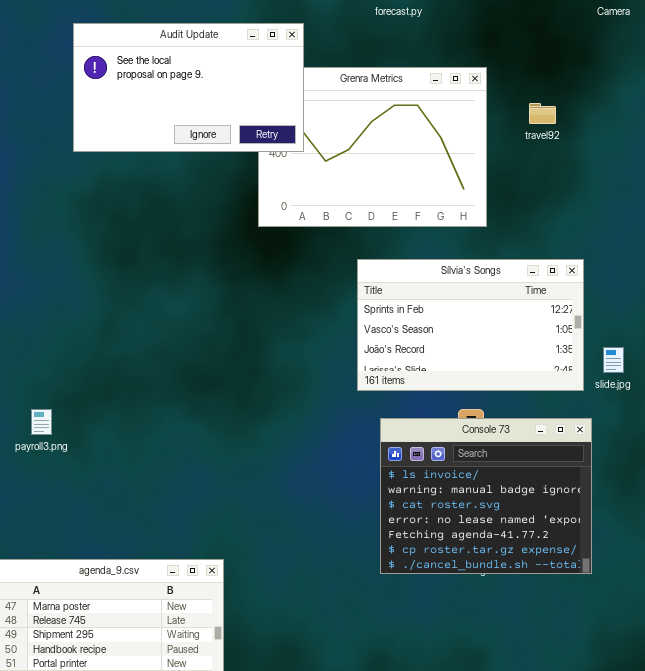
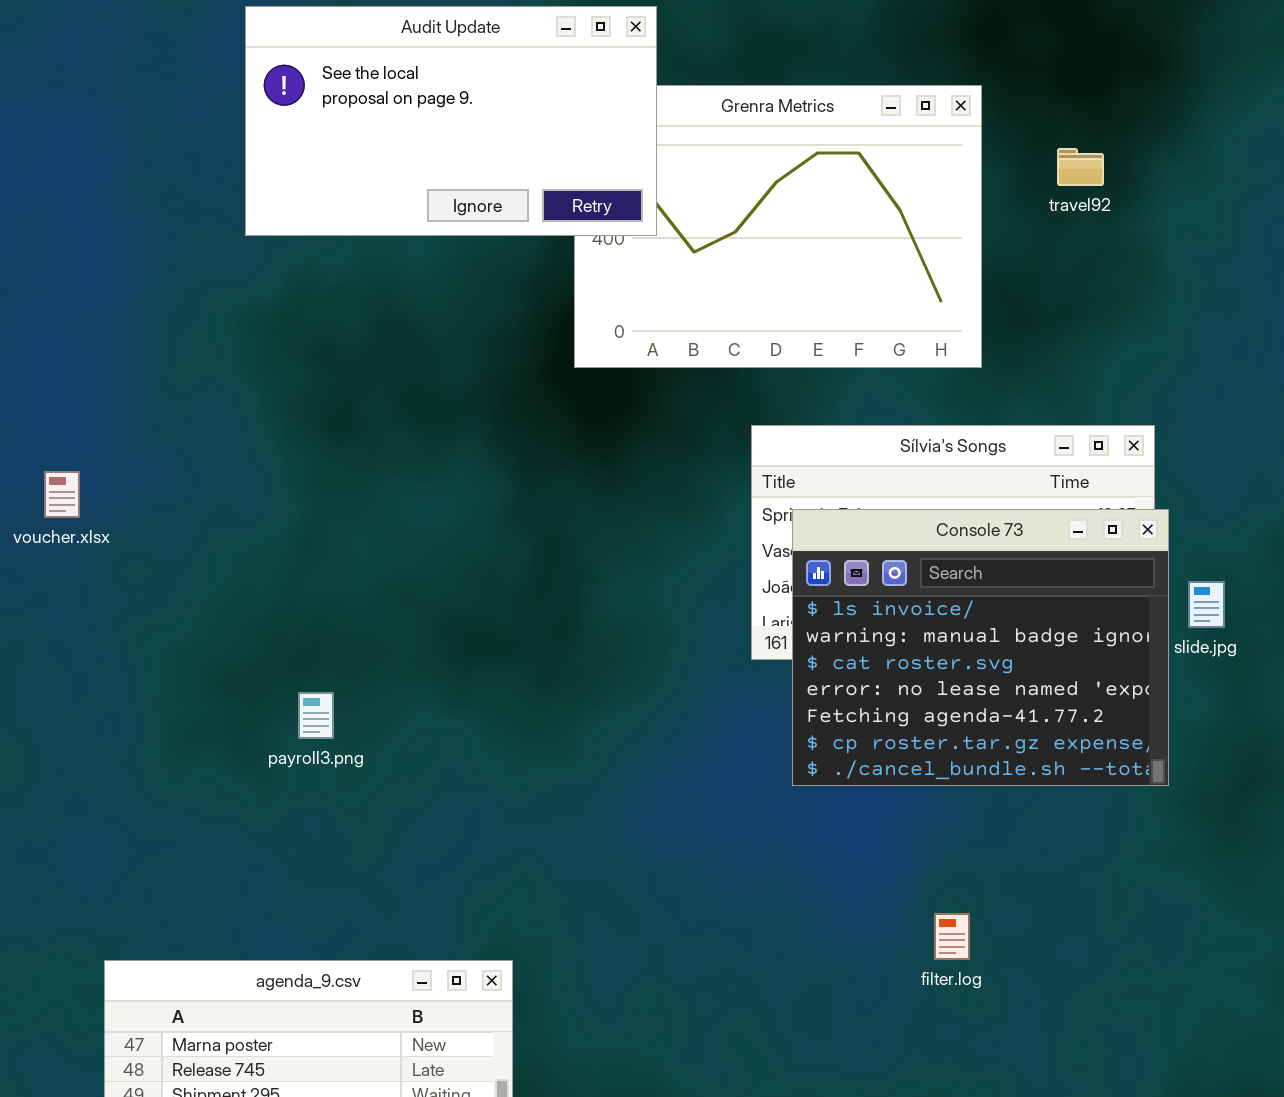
payroll3.png: [31,409,52,435] -> [298,692,334,739], moved
Console 73: [380,418,592,574] -> [792,509,1169,786], moved

